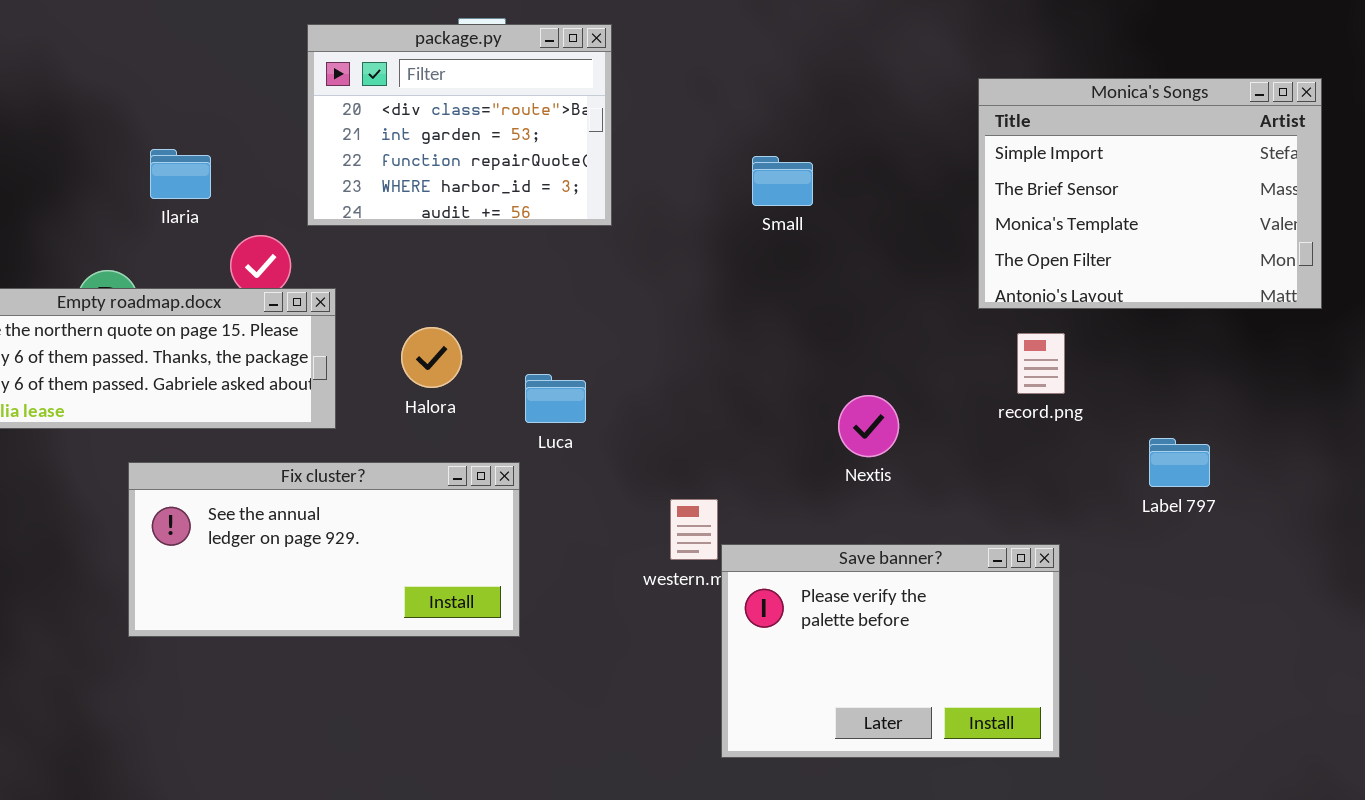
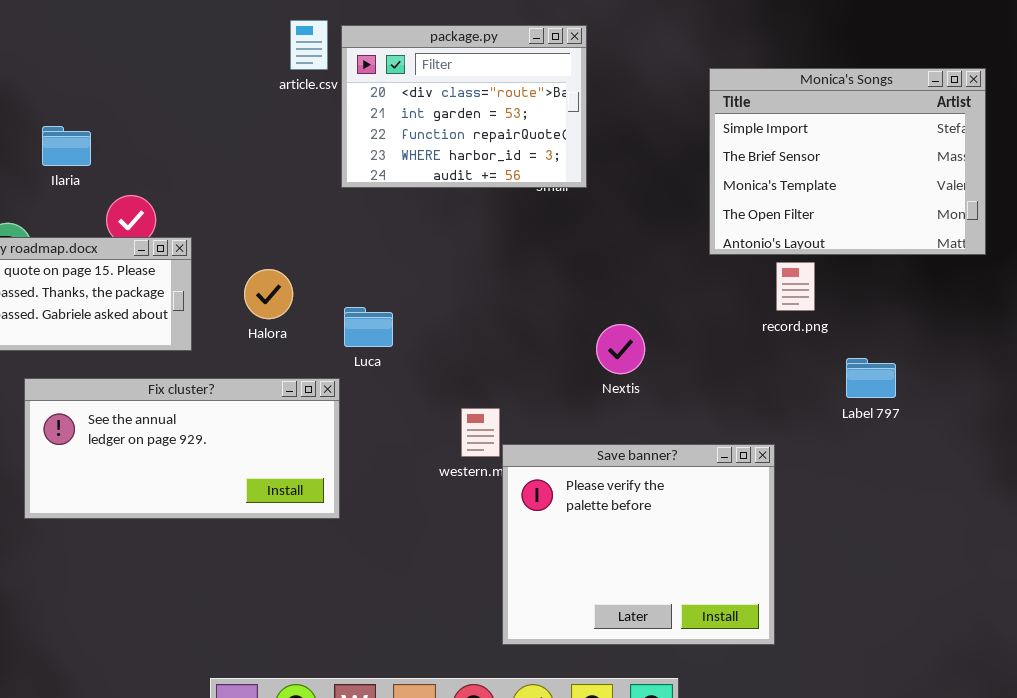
package.py: [307,24,612,226] -> [341,25,587,188], moved
record.png: [1017,333,1065,394] -> [776,262,815,311], moved
Save banner?: [721,544,1060,758] -> [502,444,775,645], resized

